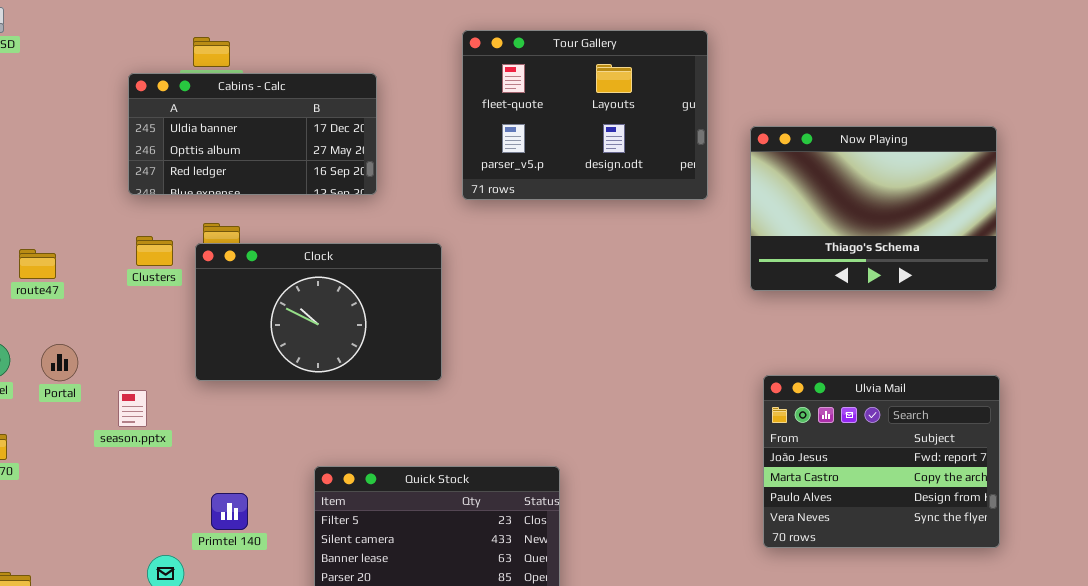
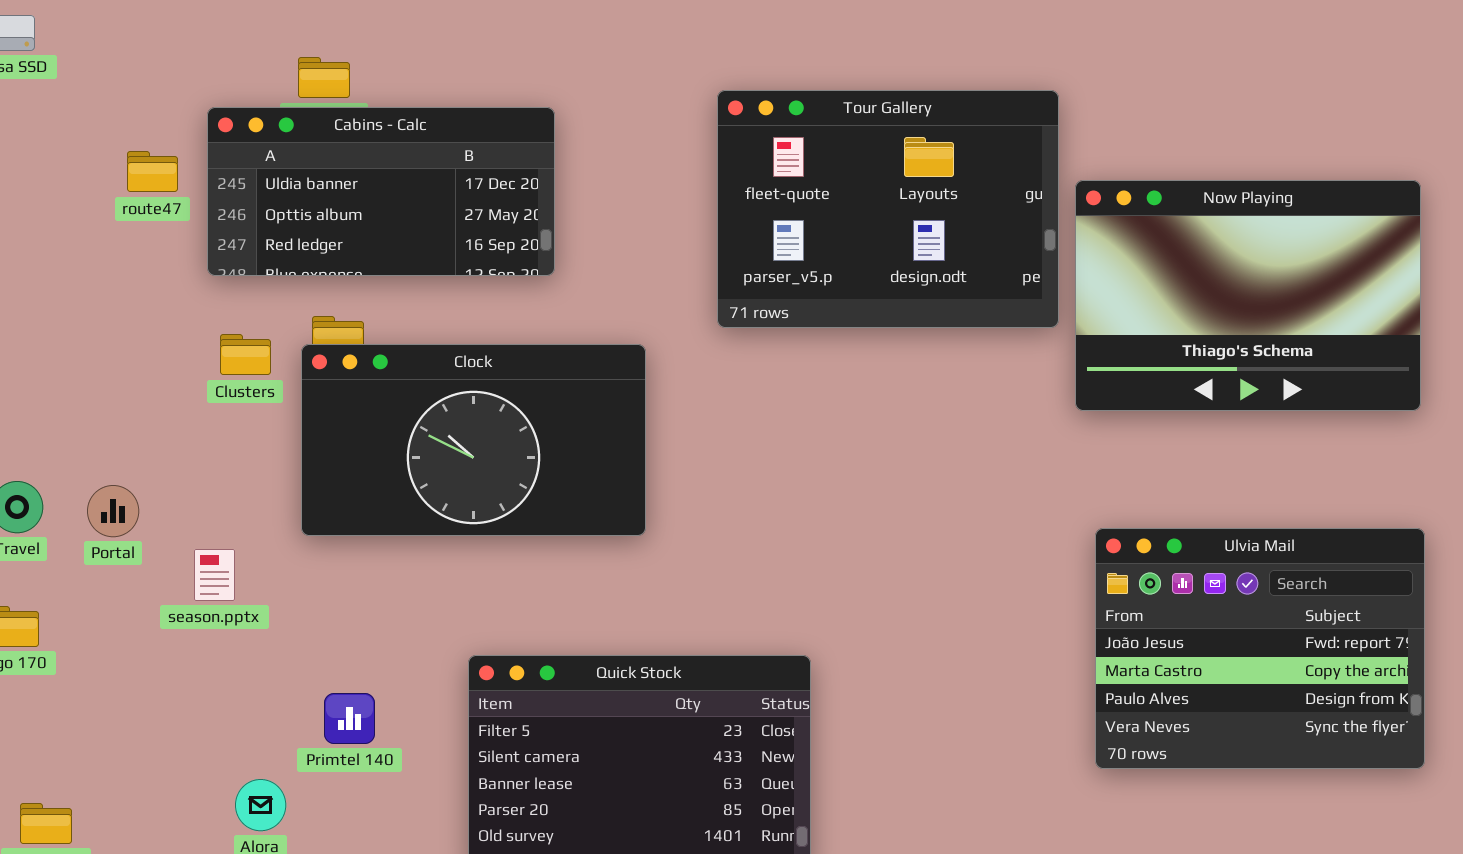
Tour Gallery: [462,30,708,200] -> [717,90,1059,328], moved
route47: [19,249,56,279] -> [127,151,178,192], moved

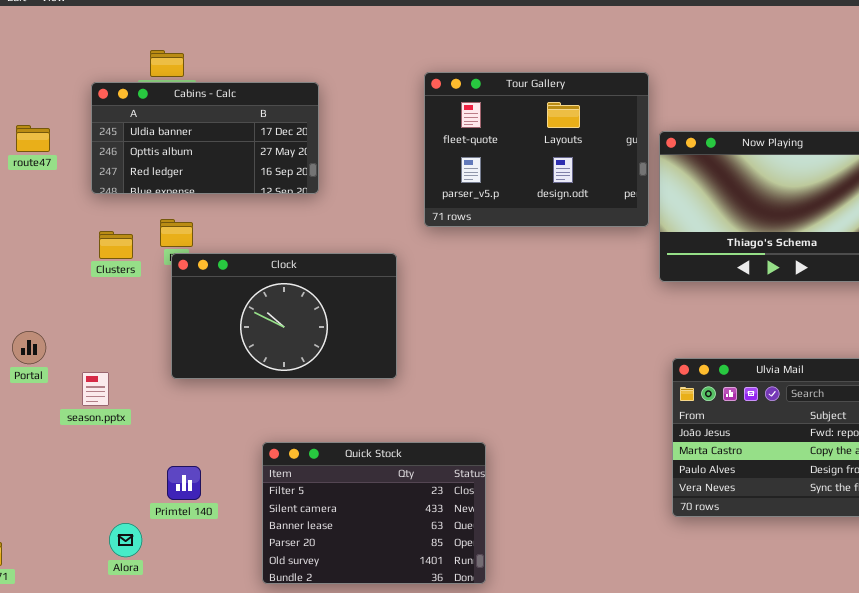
route47: [127,151,178,192] -> [16,125,50,152], moved
Clock: [301,344,646,536] -> [171,253,397,379], moved

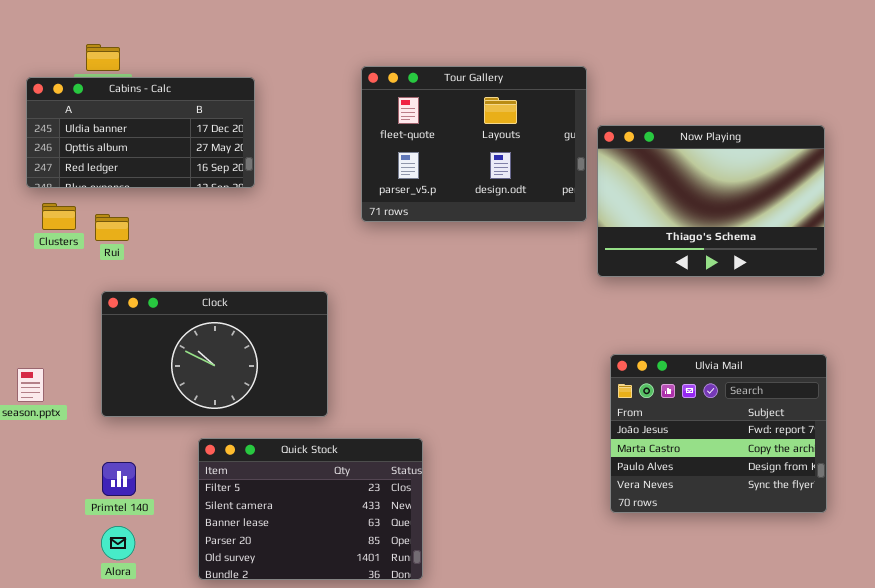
Clusters: [99,231,133,259] -> [42,203,76,230], moved
Clock: [171,253,397,379] -> [101,291,328,417], moved
Alora: [109,523,142,557] -> [101,526,135,560], moved

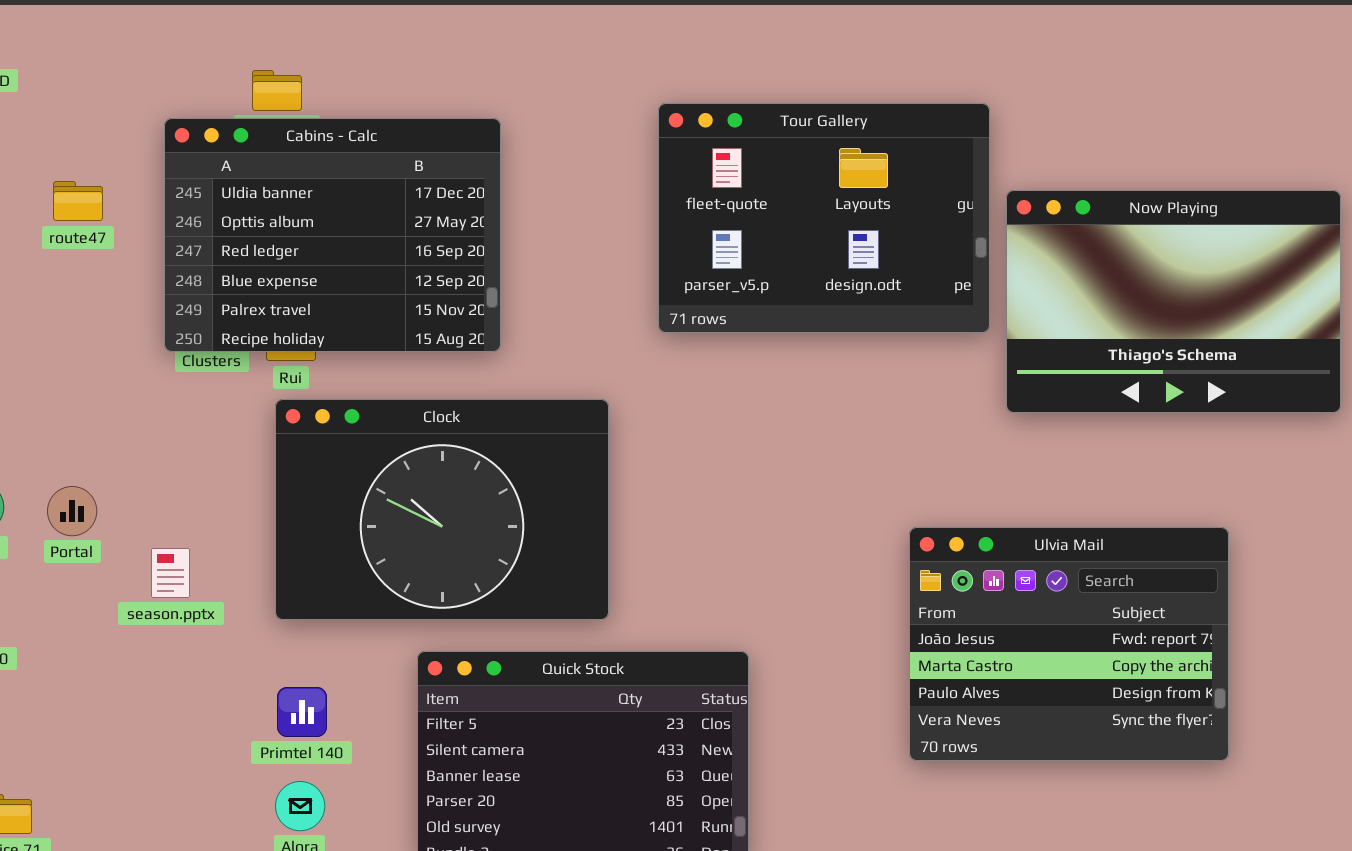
Cabins - Calc: [26,77,255,188] -> [164,118,501,352], resized
Clock: [101,291,328,417] -> [275,399,609,620], resized
Ulvia Mail: [610,354,827,513] -> [909,527,1229,761], moved

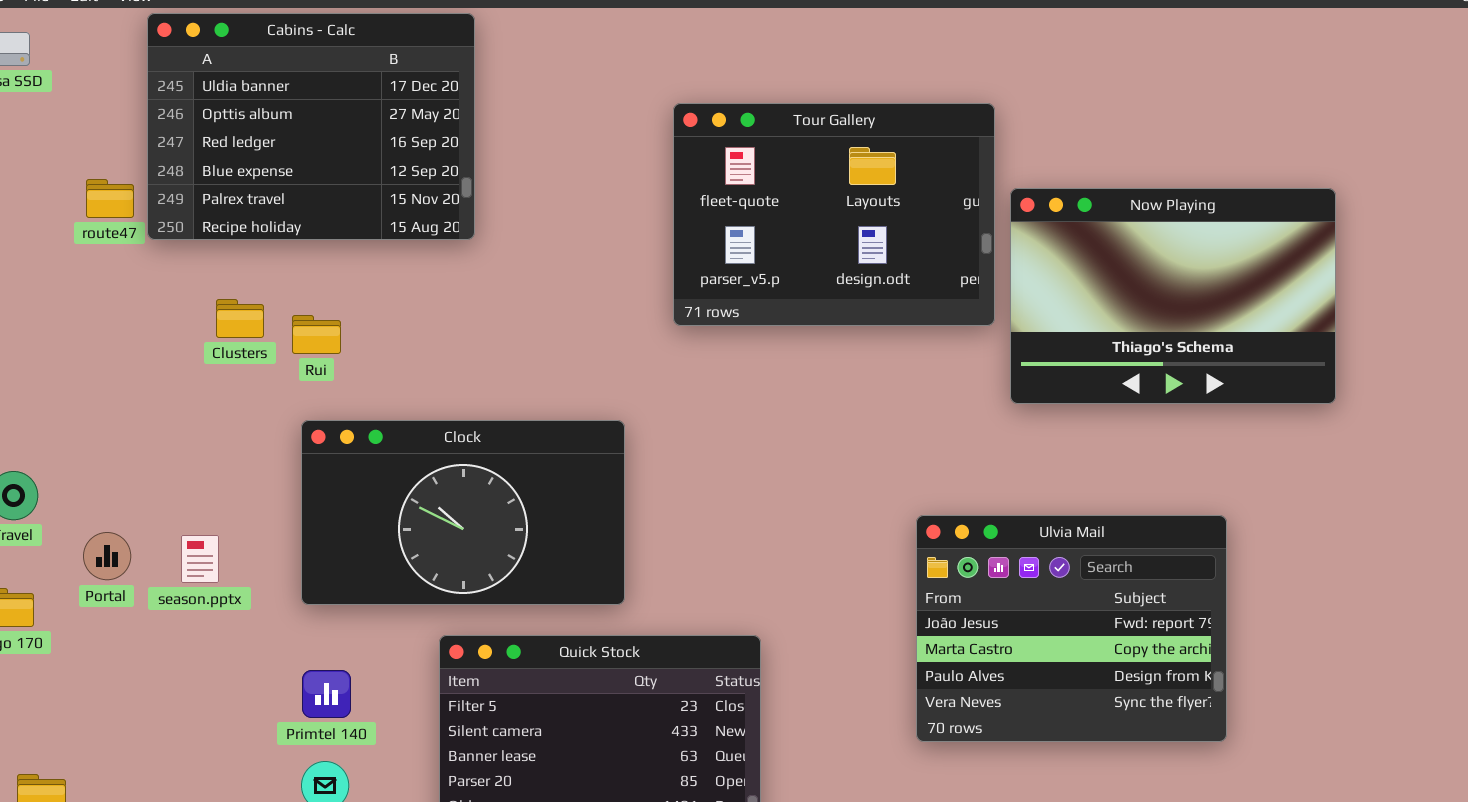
Cabins - Calc: [164,118,501,352] -> [147,13,475,240], moved
Clock: [275,399,609,620] -> [301,420,625,605], resized
Portal: [47,486,97,536] -> [83,532,131,580], moved

